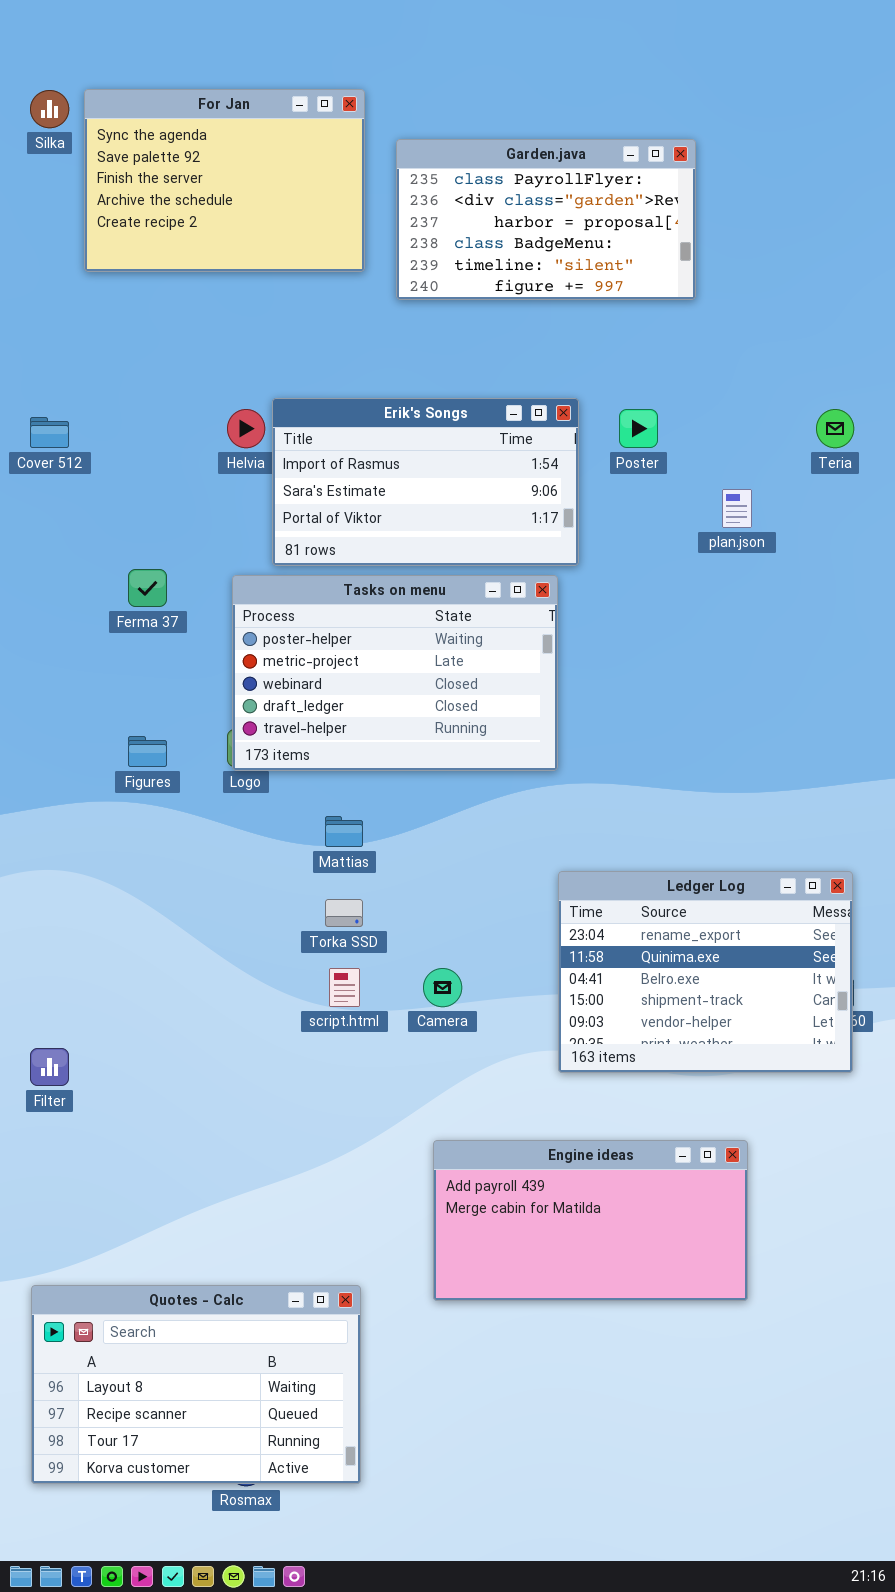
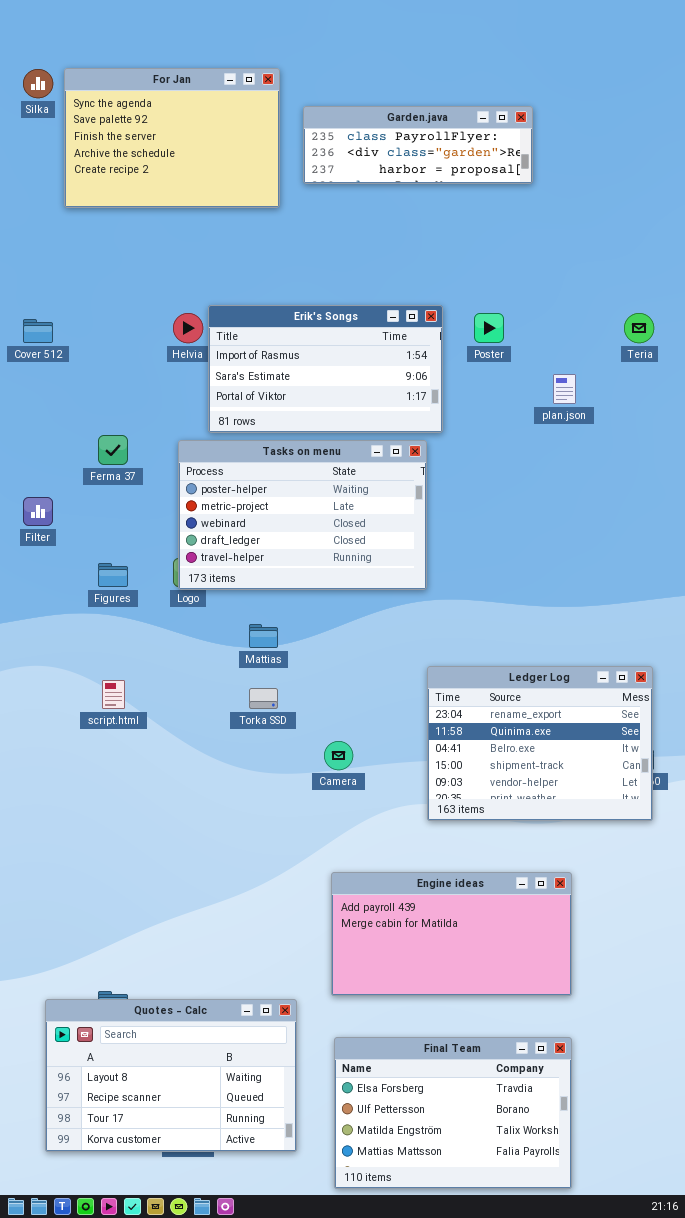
Garden.java: [396,139,696,300] -> [303,106,533,184], resized
script.html: [329,968,360,1007] -> [102,680,125,709], moved
Filter: [30,1048,69,1086] -> [23,497,53,526], moved
Quotes - Calc: [31,1285,361,1484] -> [45,999,297,1152], moved
Final Team: none -> [334,1037,572,1189], opened

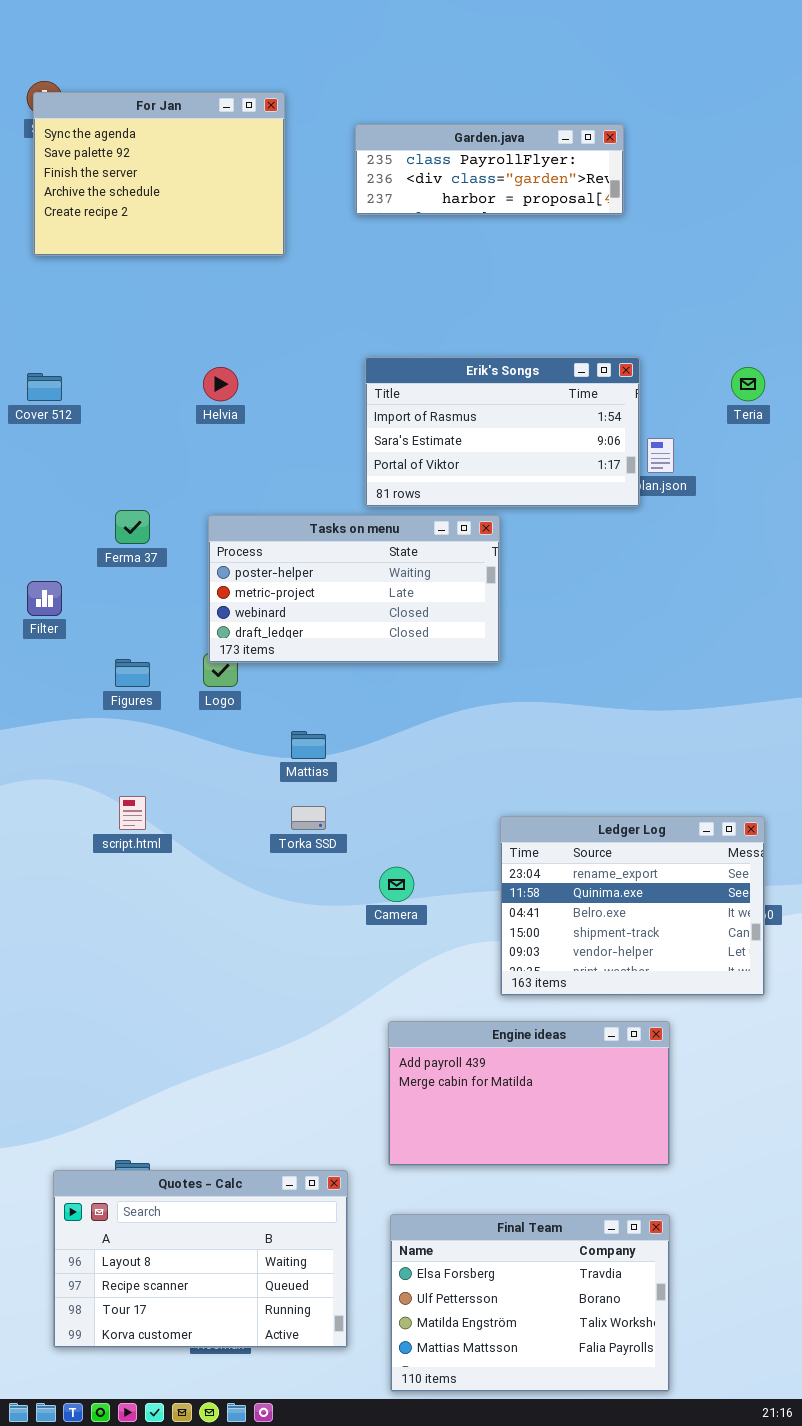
For Jan: [64,68,280,208] -> [33,92,285,256], moved
Erik's Songs: [208,305,443,433] -> [365,357,640,507], moved
Tasks on menu: [178,440,427,590] -> [208,515,500,663], resized
Ledger Log: [427,666,653,821] -> [500,816,765,996], moved

